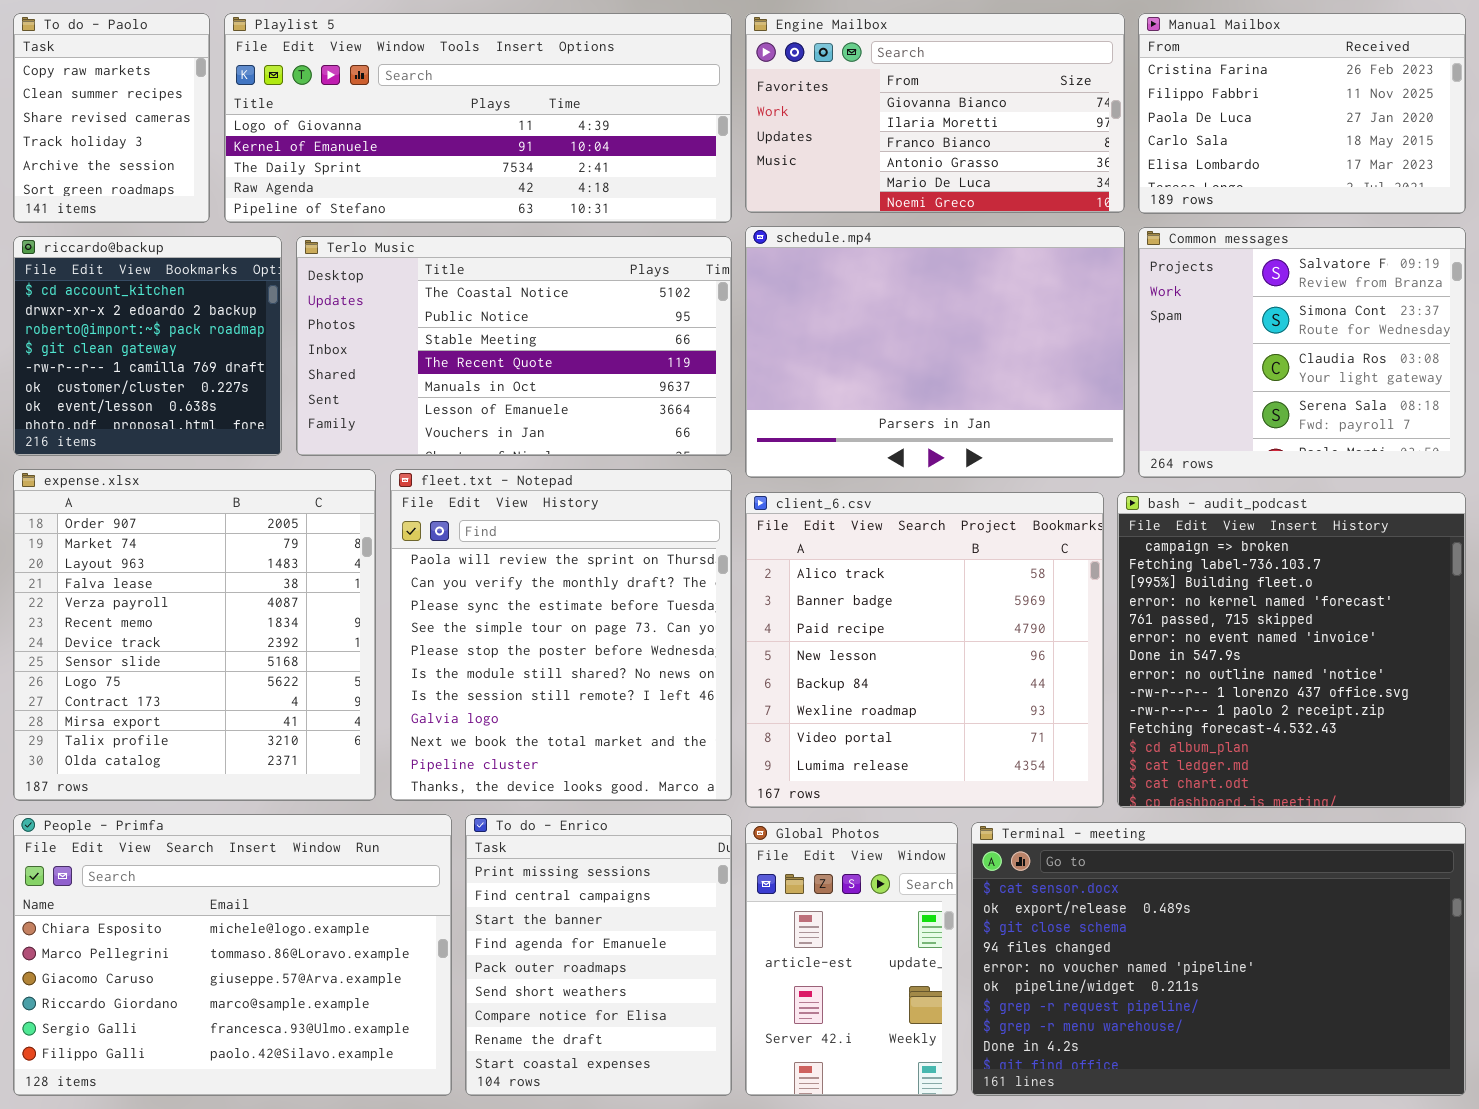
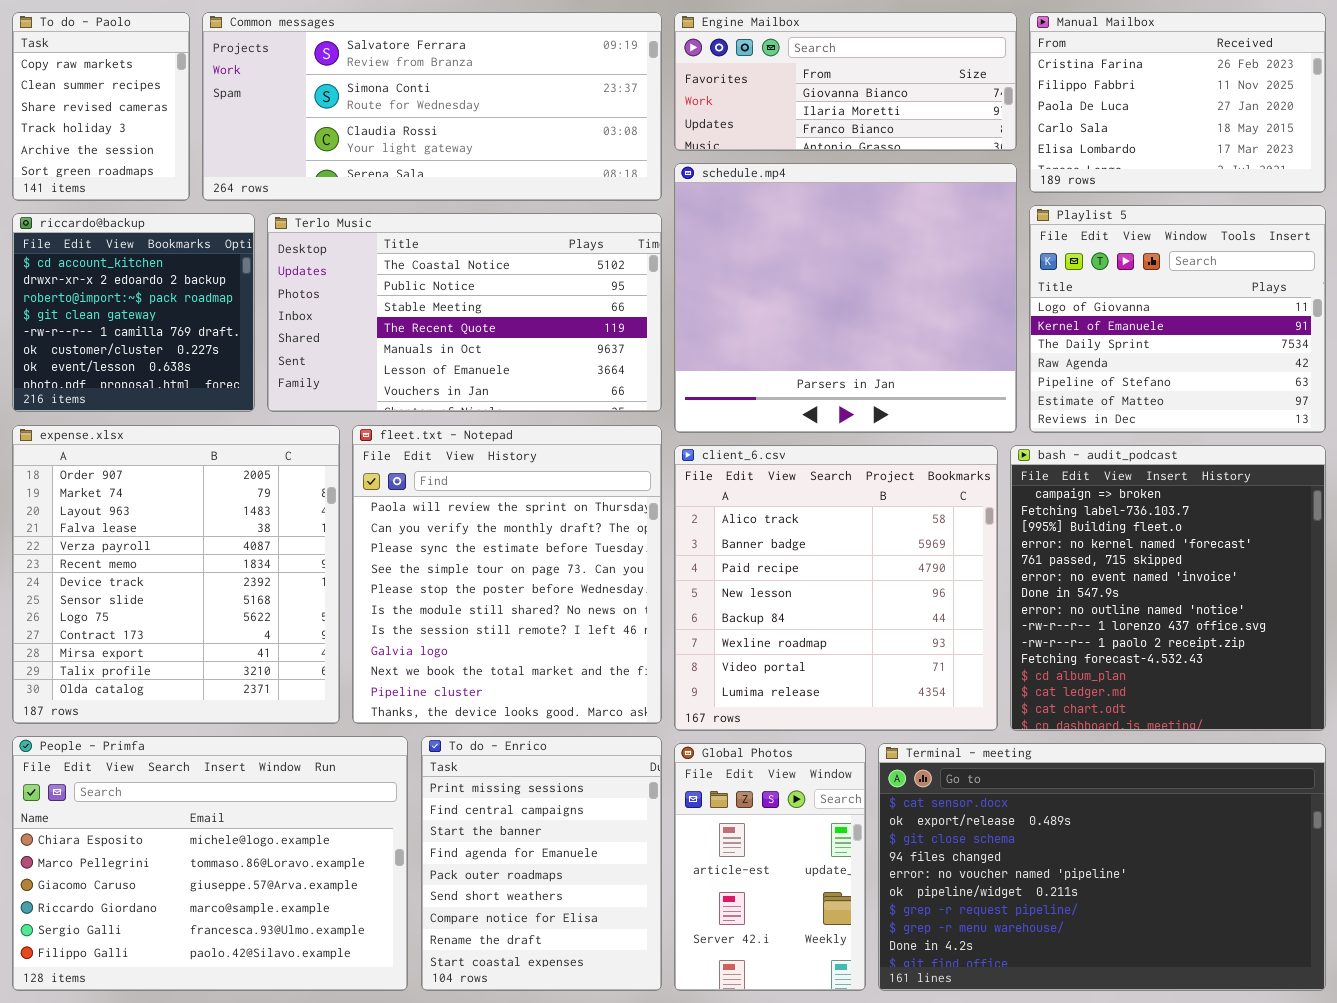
Playlist 5: [224,13,732,223] -> [1029,205,1326,433], moved, resized
Engine Mailbox: [745,13,1125,213] -> [674,12,1017,151], resized
schedule.mp4: [745,226,1125,478] -> [674,163,1017,433], resized
Common messages: [1138,227,1466,478] -> [202,12,662,201], moved, resized

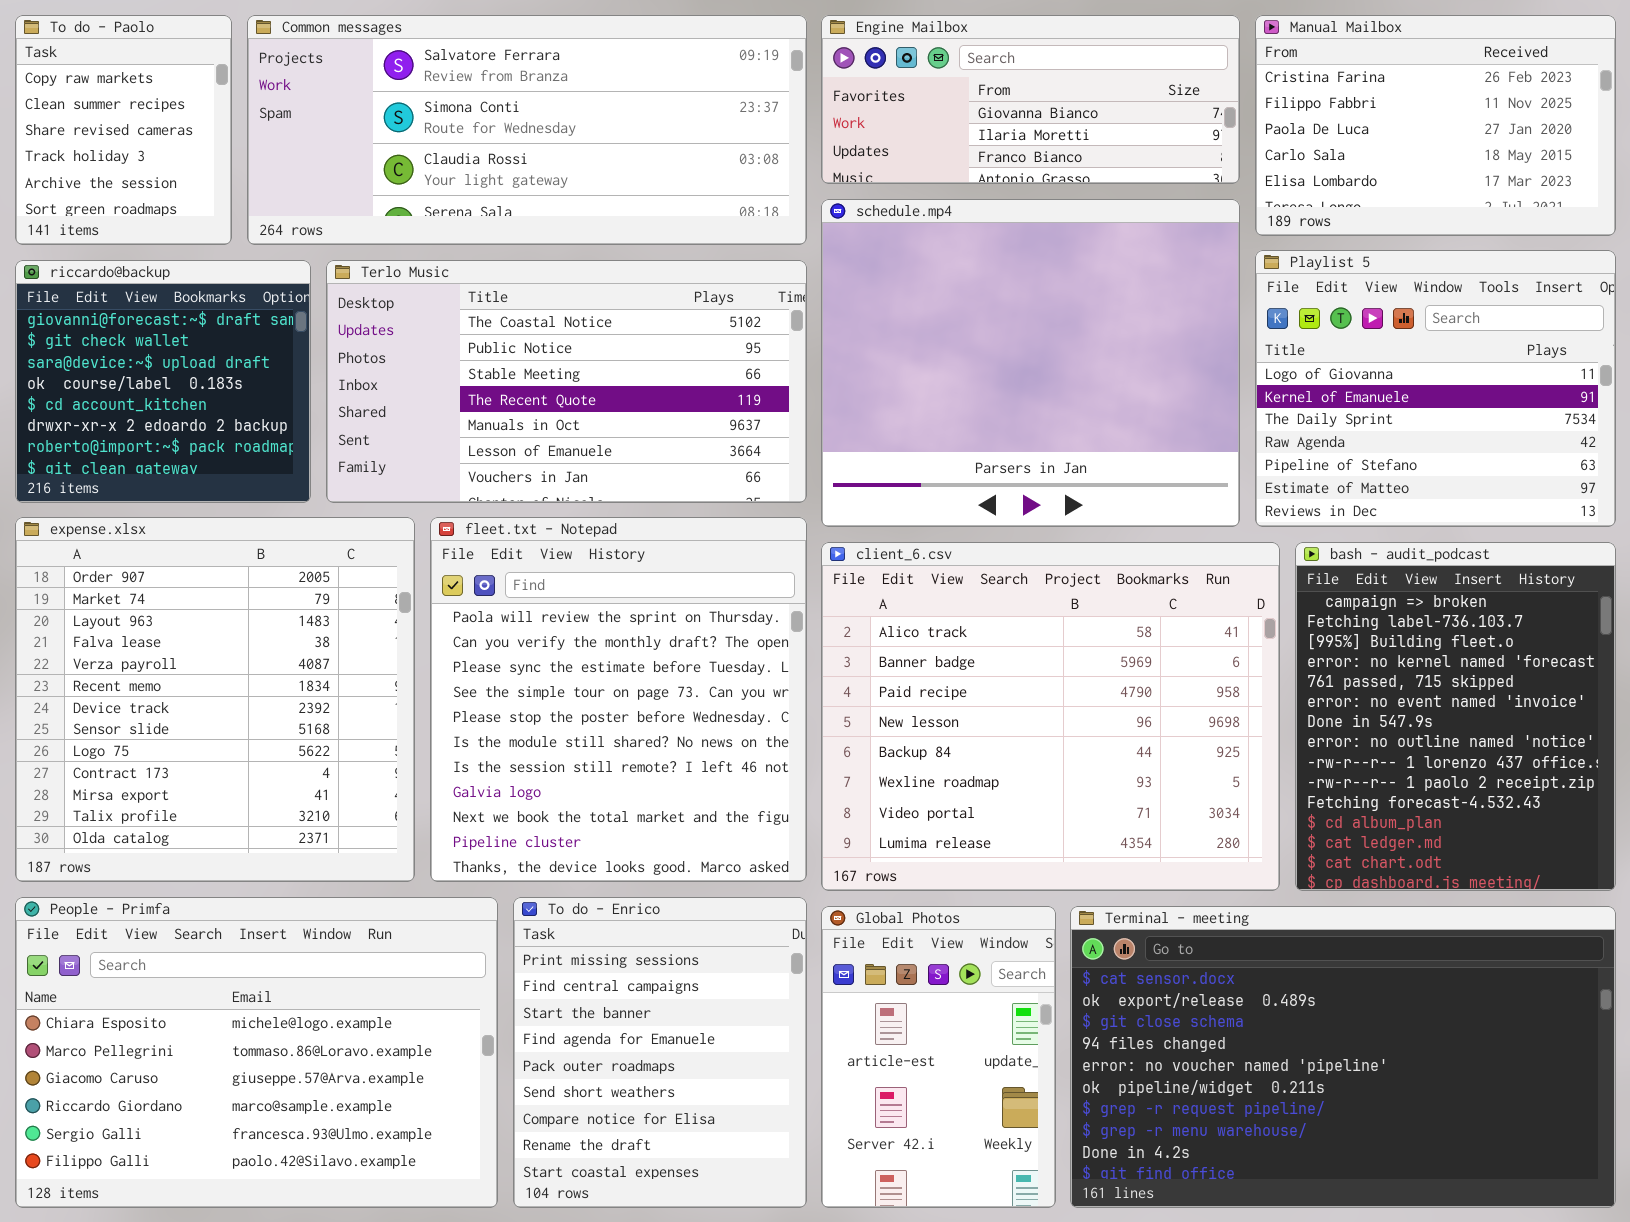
riccardo@backup: [12,213,255,412] -> [15,260,311,503], scrolled up 4 rows
client_6.csv: [674,445,998,731] -> [821,542,1280,891], resized
bash - audit_podcast: [1010,445,1326,731] -> [1295,542,1616,891], resized

